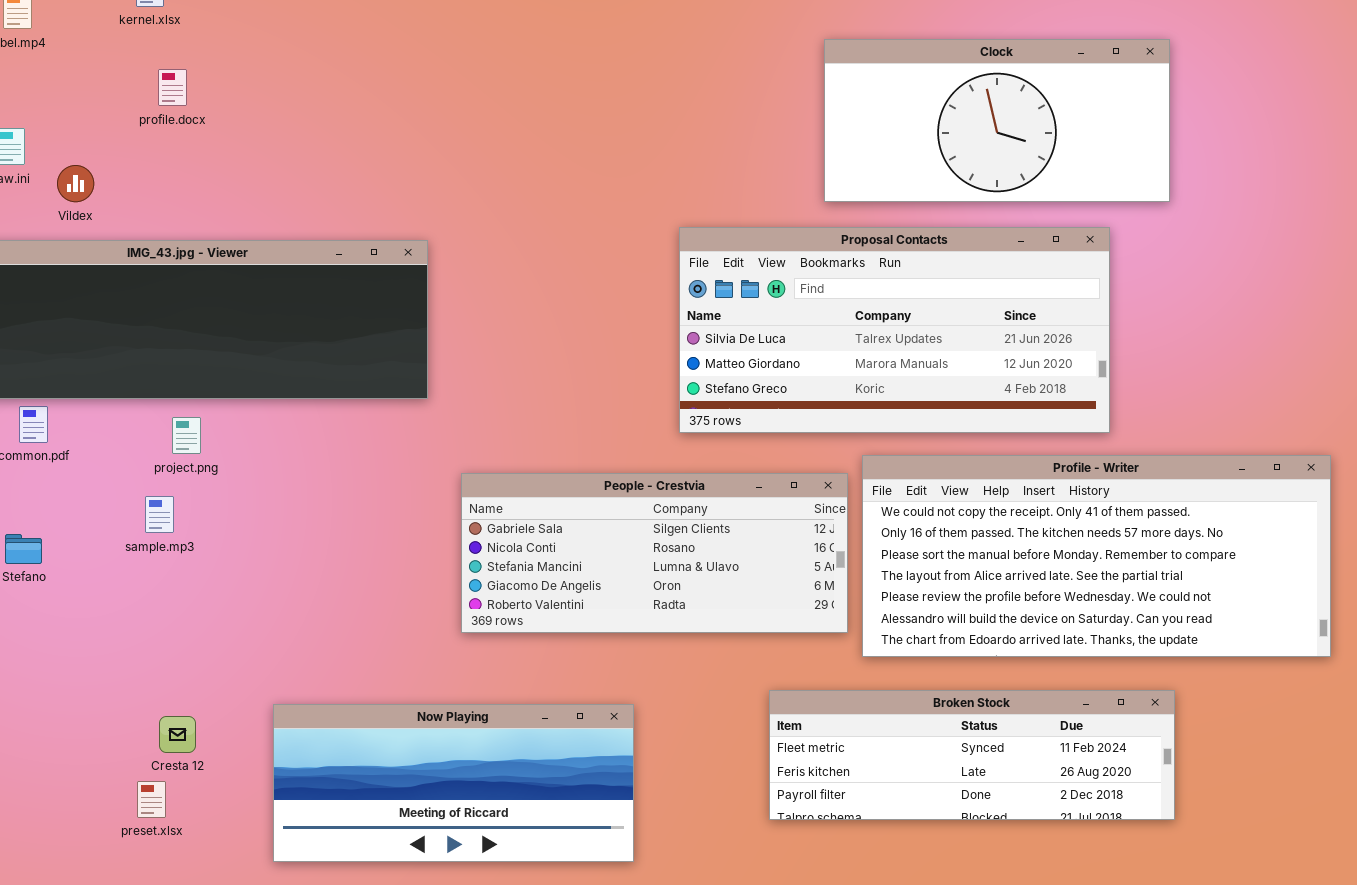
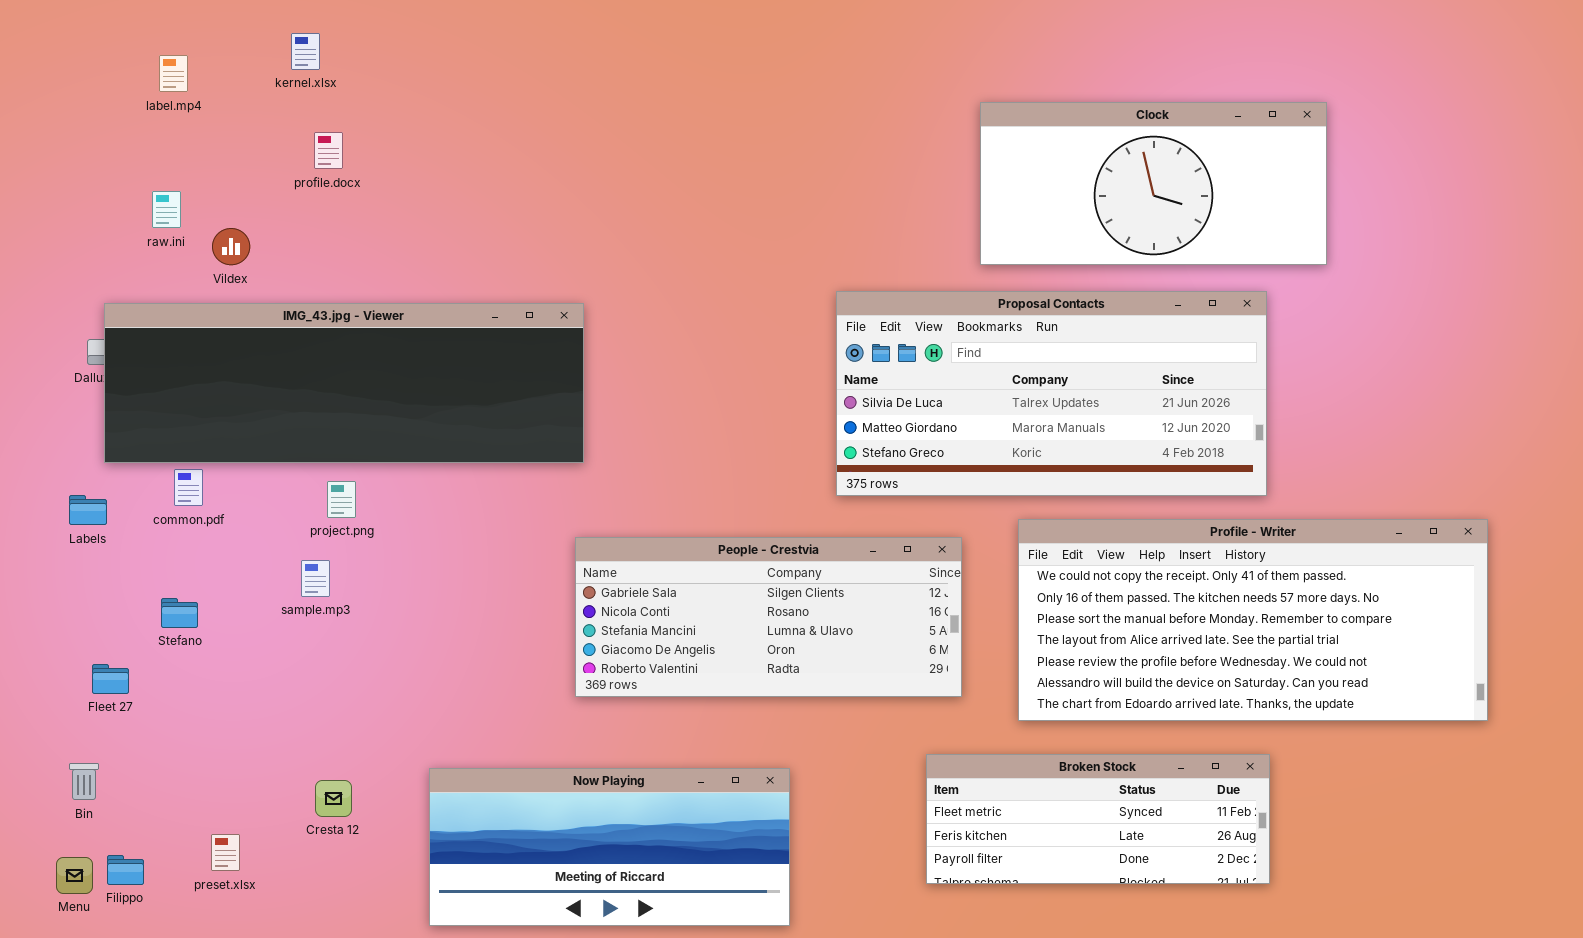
People - Crestvia: [461,473,848,633] -> [575,537,962,697], moved
Broken Stock: [769,690,1175,820] -> [926,754,1270,884], resized
preset.xlsx: [137,781,166,818] -> [211,834,240,871], moved

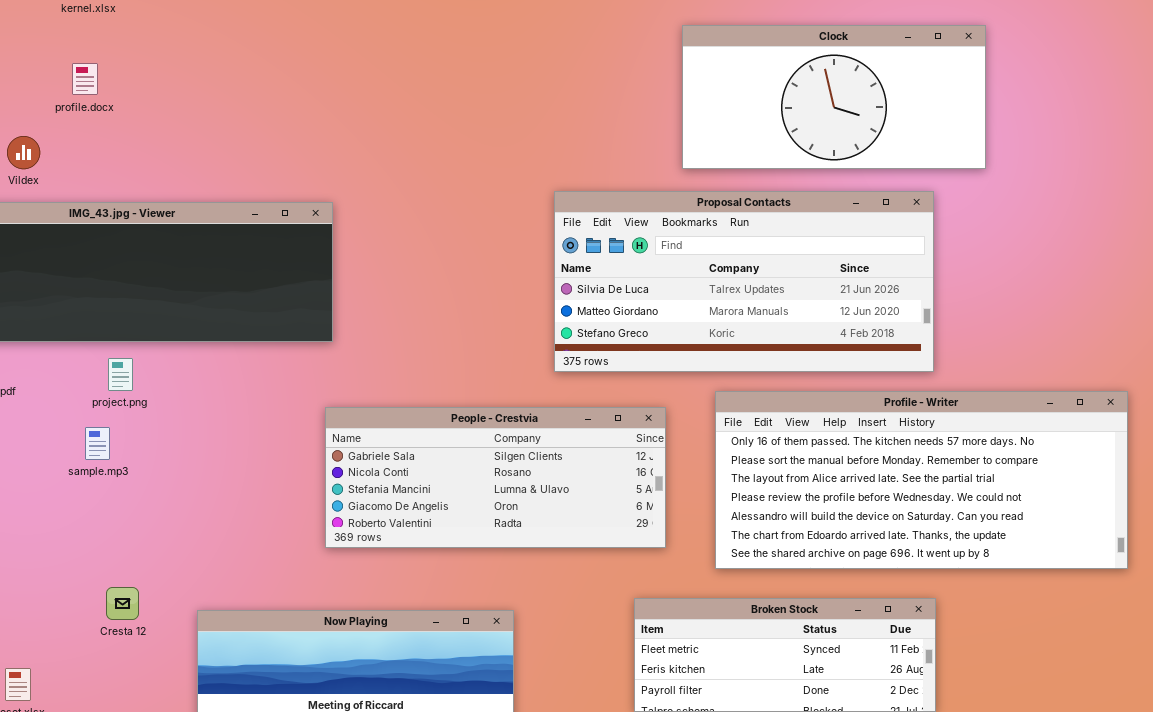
profile.docx: [314,132,343,169] -> [72,63,98,95], moved
Profile - Writer: [1018,519,1488,721] -> [715,391,1128,569], scrolled down 1 row
Cresta 12: [315,780,352,817] -> [106,587,139,620], moved

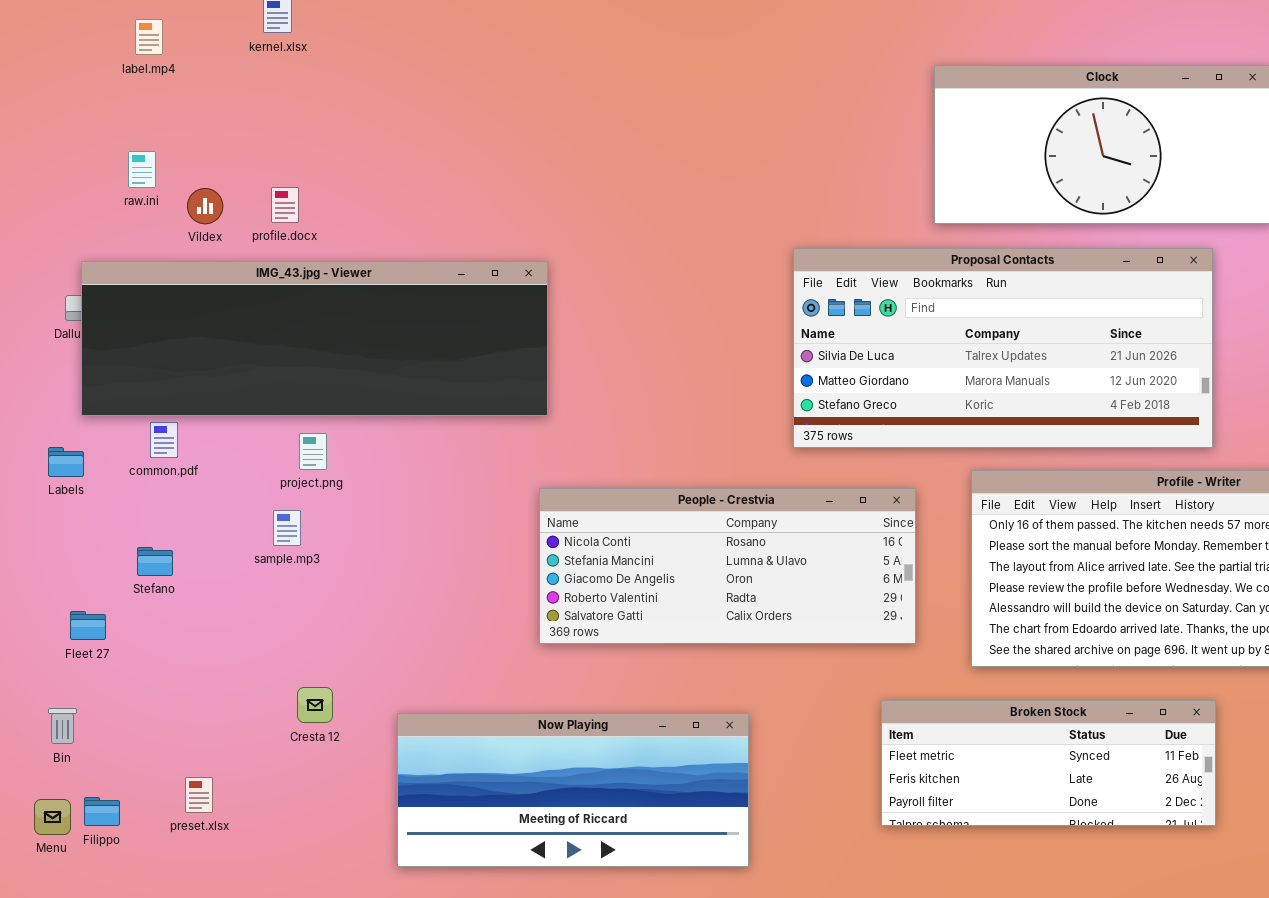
profile.docx: [72,63,98,95] -> [271,187,299,223], moved
People - Crestvia: [325,407,666,548] -> [539,488,916,644], scrolled down 1 row

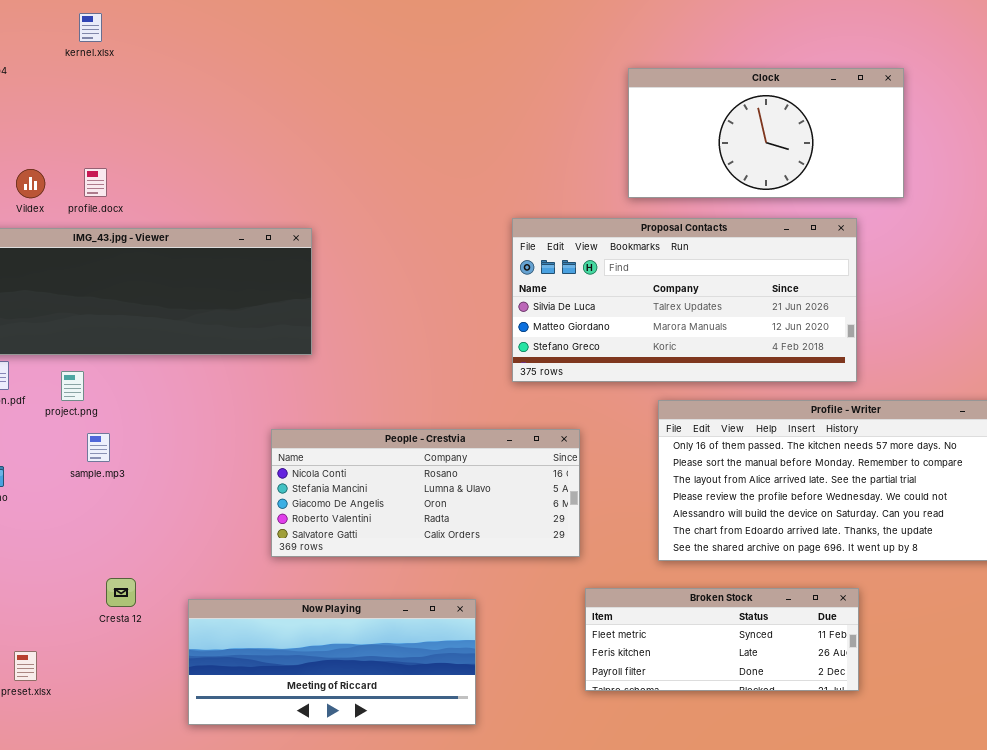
project.png: [299,433,327,470] -> [61,371,84,401], moved
People - Crestvia: [539,488,916,644] -> [271,429,580,557], moved

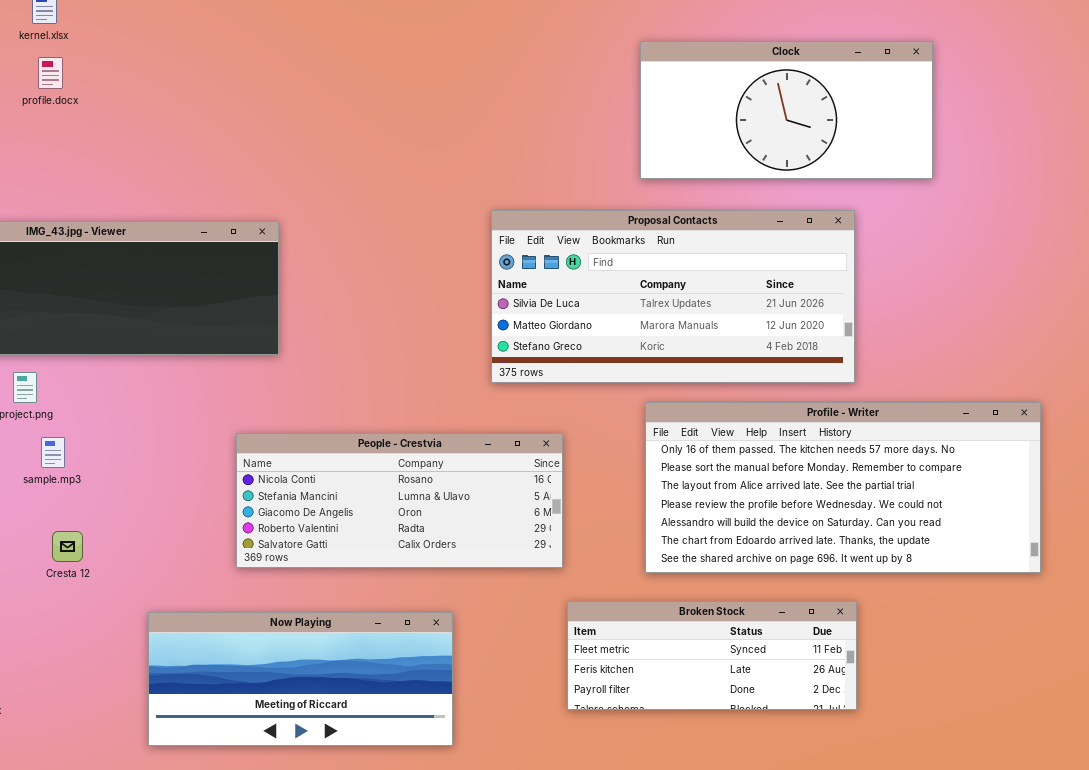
Clock: [628,68,904,198] -> [640,41,933,179], moved
profile.docx: [84,168,107,197] -> [38,57,63,89], moved
Cresta 12: [106,578,136,607] -> [52,531,83,562], moved

